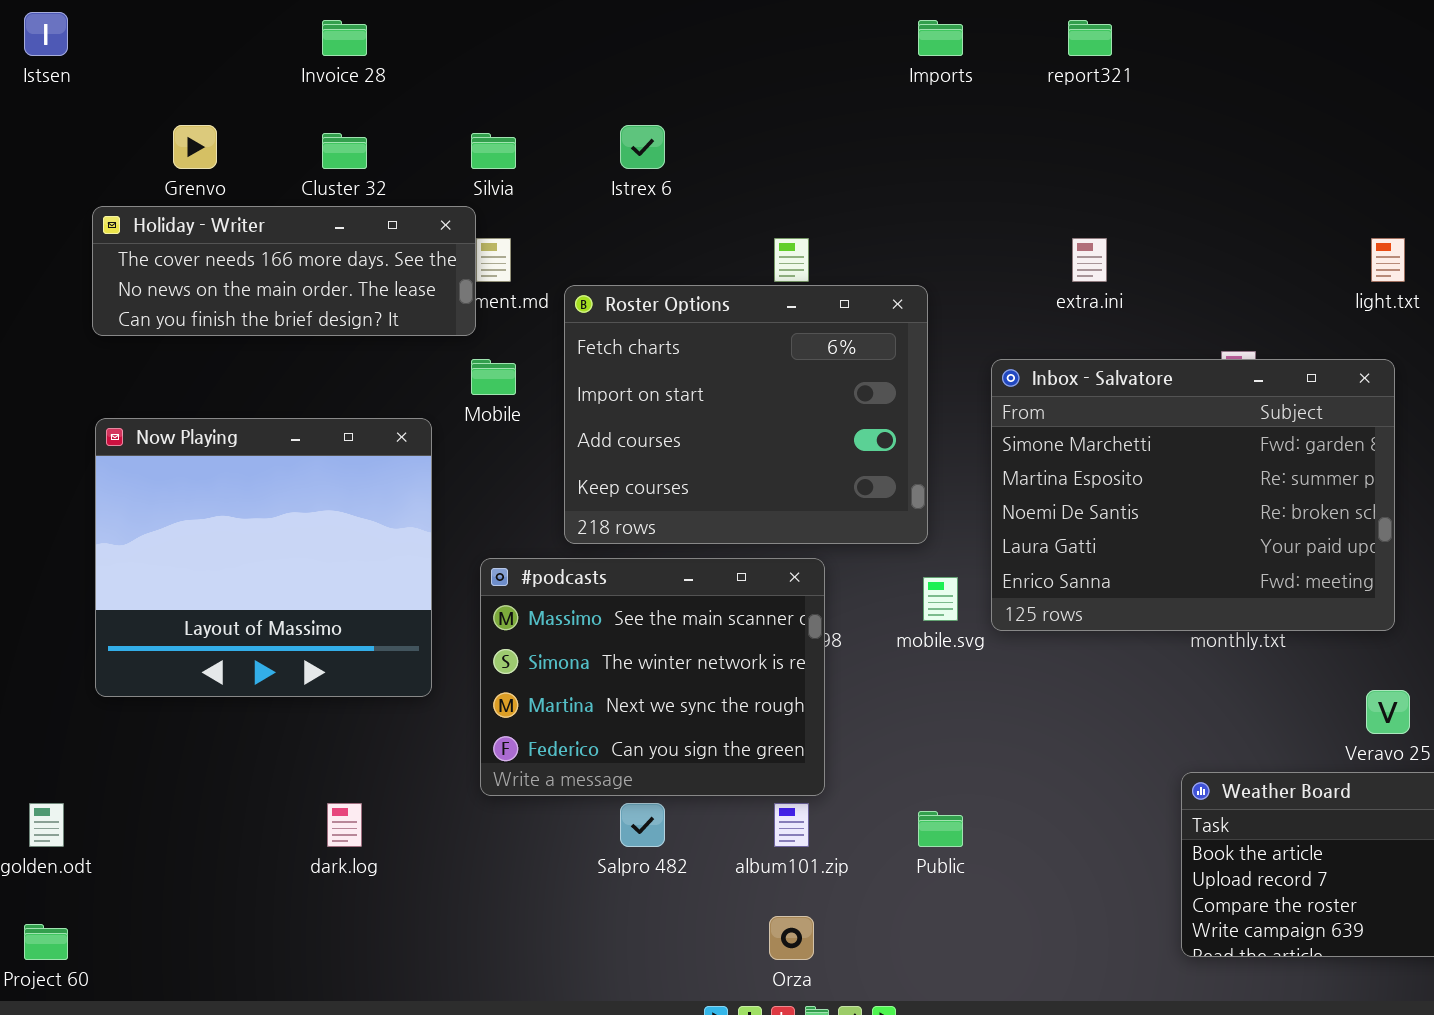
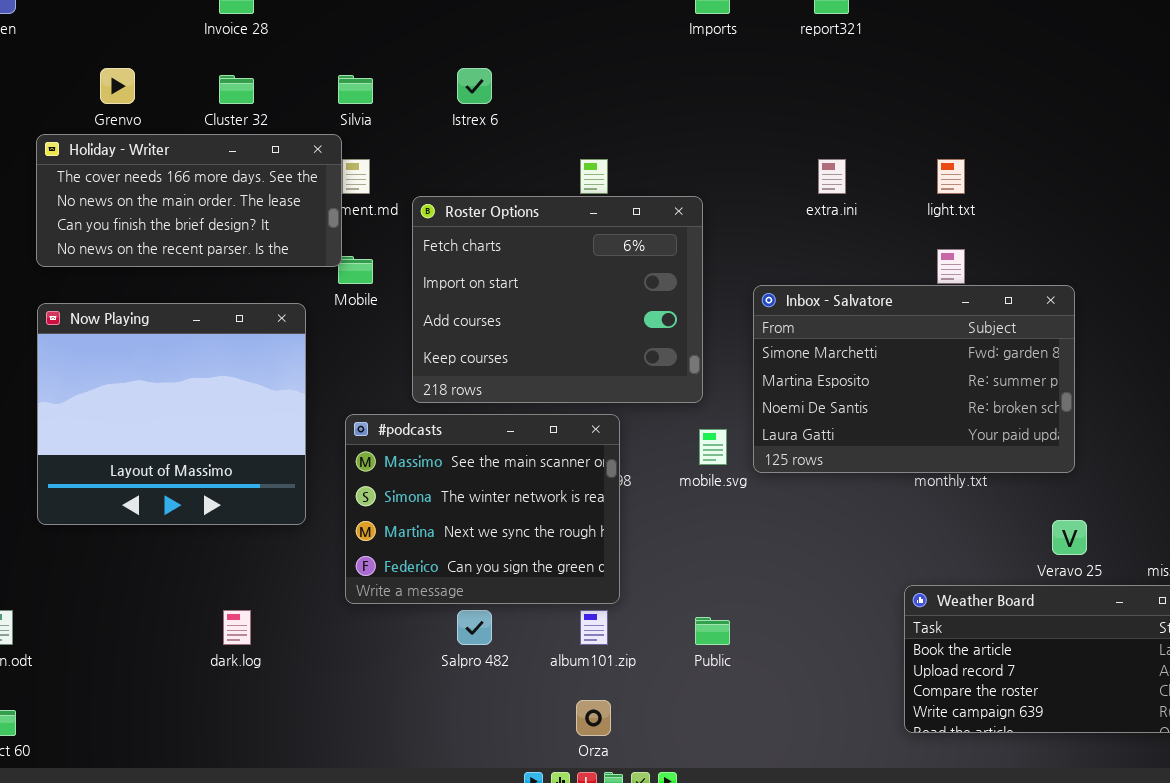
Holiday - Writer: [92,206,476,336] -> [36,134,342,267], resized
light.txt: [1371,238,1405,282] -> [937,159,965,194], moved
Inbox - Salvatore: [991,359,1395,631] -> [753,285,1075,473], resized

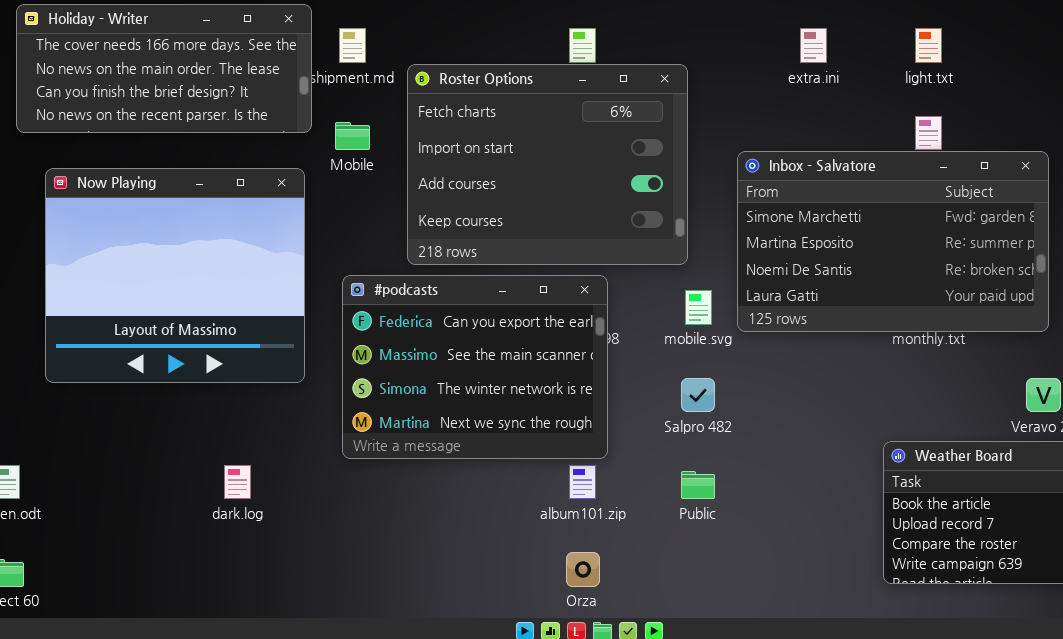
Holiday - Writer: [36,134,342,267] -> [16,4,312,133], moved
#podcasts: [345,414,620,604] -> [342,275,608,459], scrolled up 1 row
Salpro 482: [457,610,492,645] -> [681,378,715,412], moved

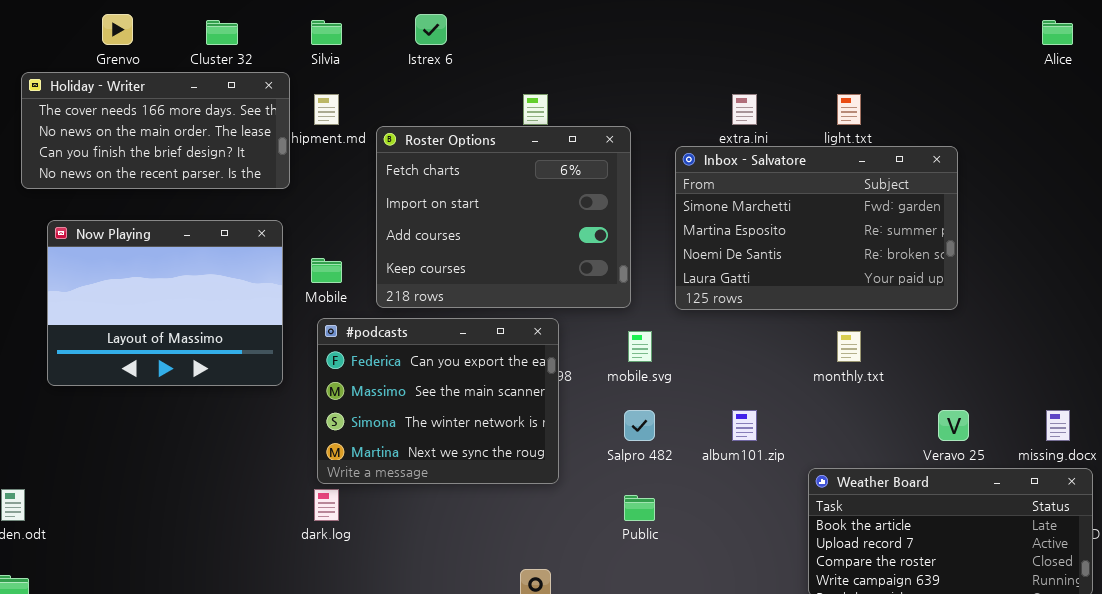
Mobile: [335,122,370,150] -> [311,258,342,283], moved
Inbox - Salvatore: [737,151,1049,332] -> [675,146,958,310], moved
Now Playing: [45,168,305,383] -> [47,220,283,386], resized
dark.log: [224,465,251,499] -> [314,489,339,521], moved
album101.zip: [569,465,596,499] -> [732,410,757,441], moved

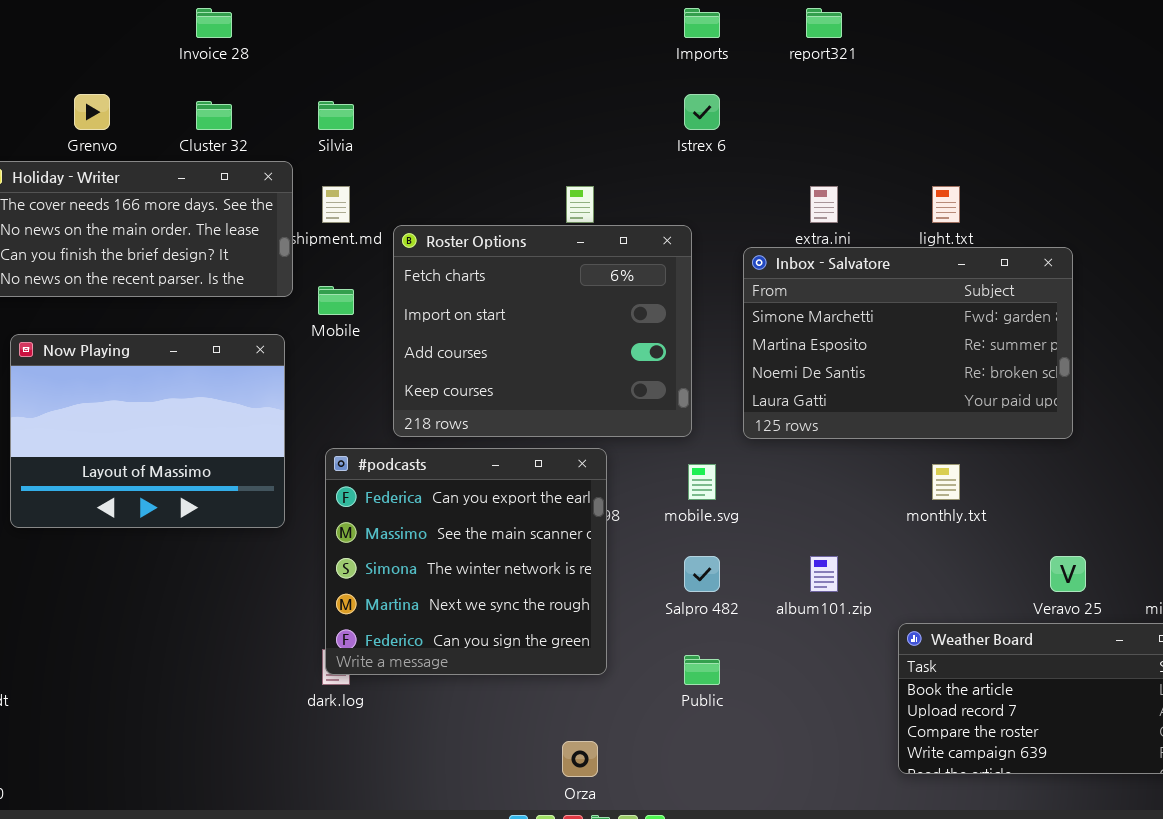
Istrex 6: [415,14,447,45] -> [684,94,720,130], moved
Mobile: [311,258,342,283] -> [318,286,354,315], moved
#podcasts: [317,318,559,484] -> [325,448,607,675], resized

